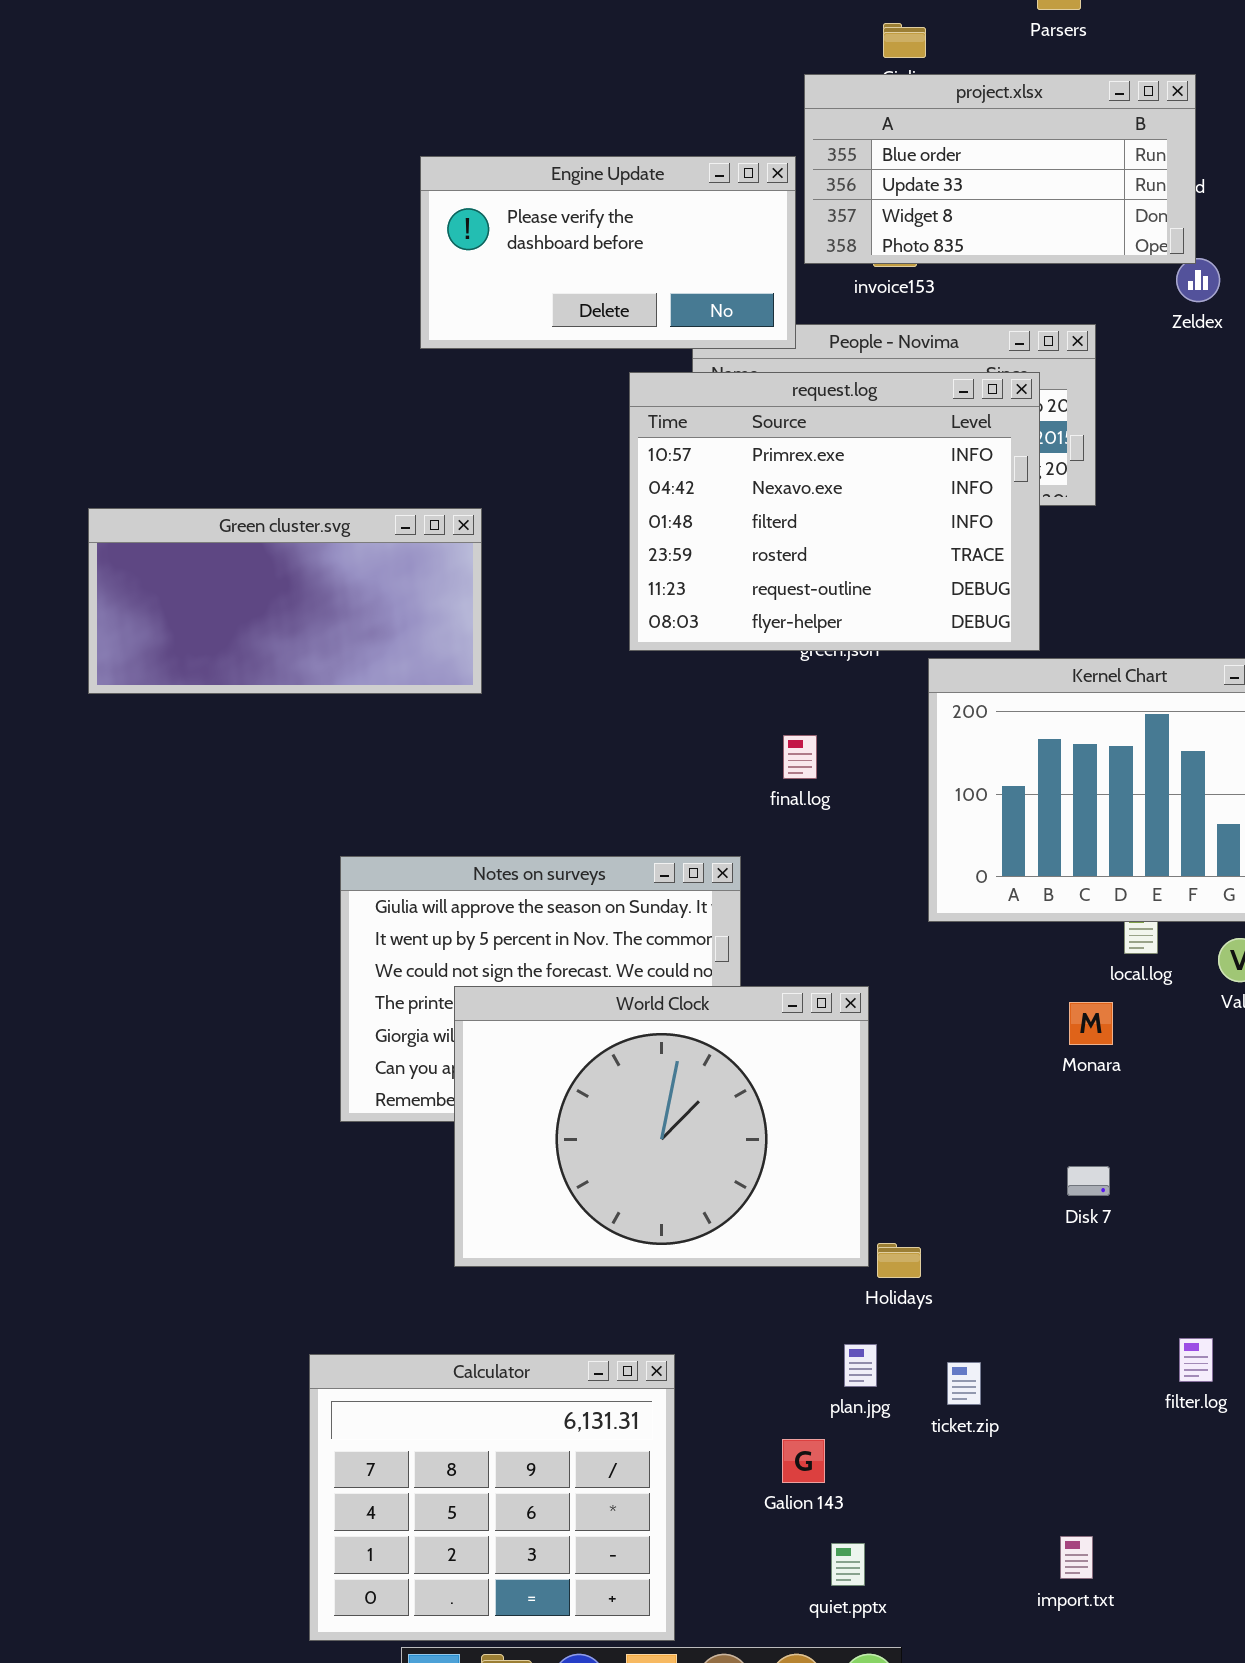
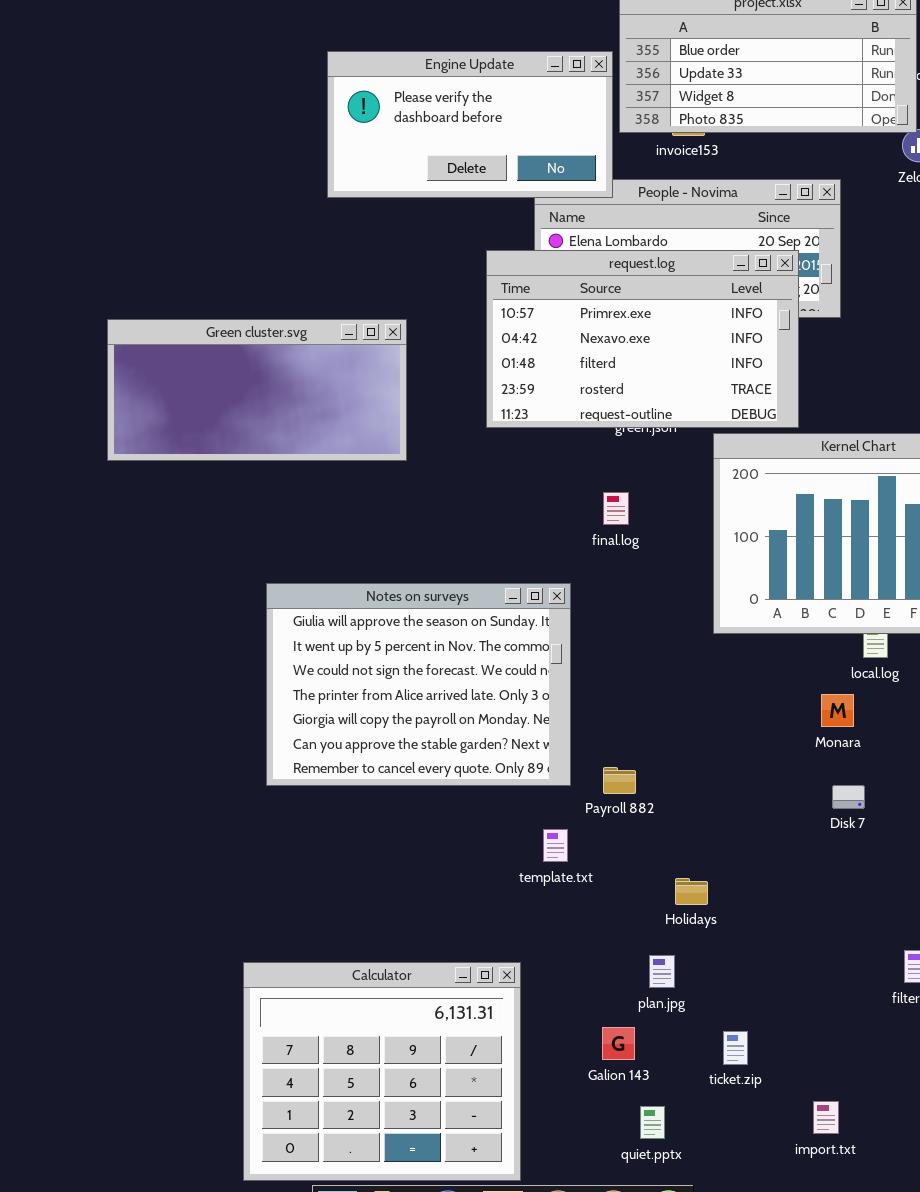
request.log: [629,372,1040,651] -> [486,250,799,428], resized
Green cluster.svg: [88,508,482,694] -> [107,319,407,461], moved
World Clock: [454,986,869,1267] -> none, closed
Disk 7: [1067,1166,1110,1196] -> [832,785,865,809], moved
ticket.zip: [947,1362,981,1405] -> [723,1031,748,1065], moved

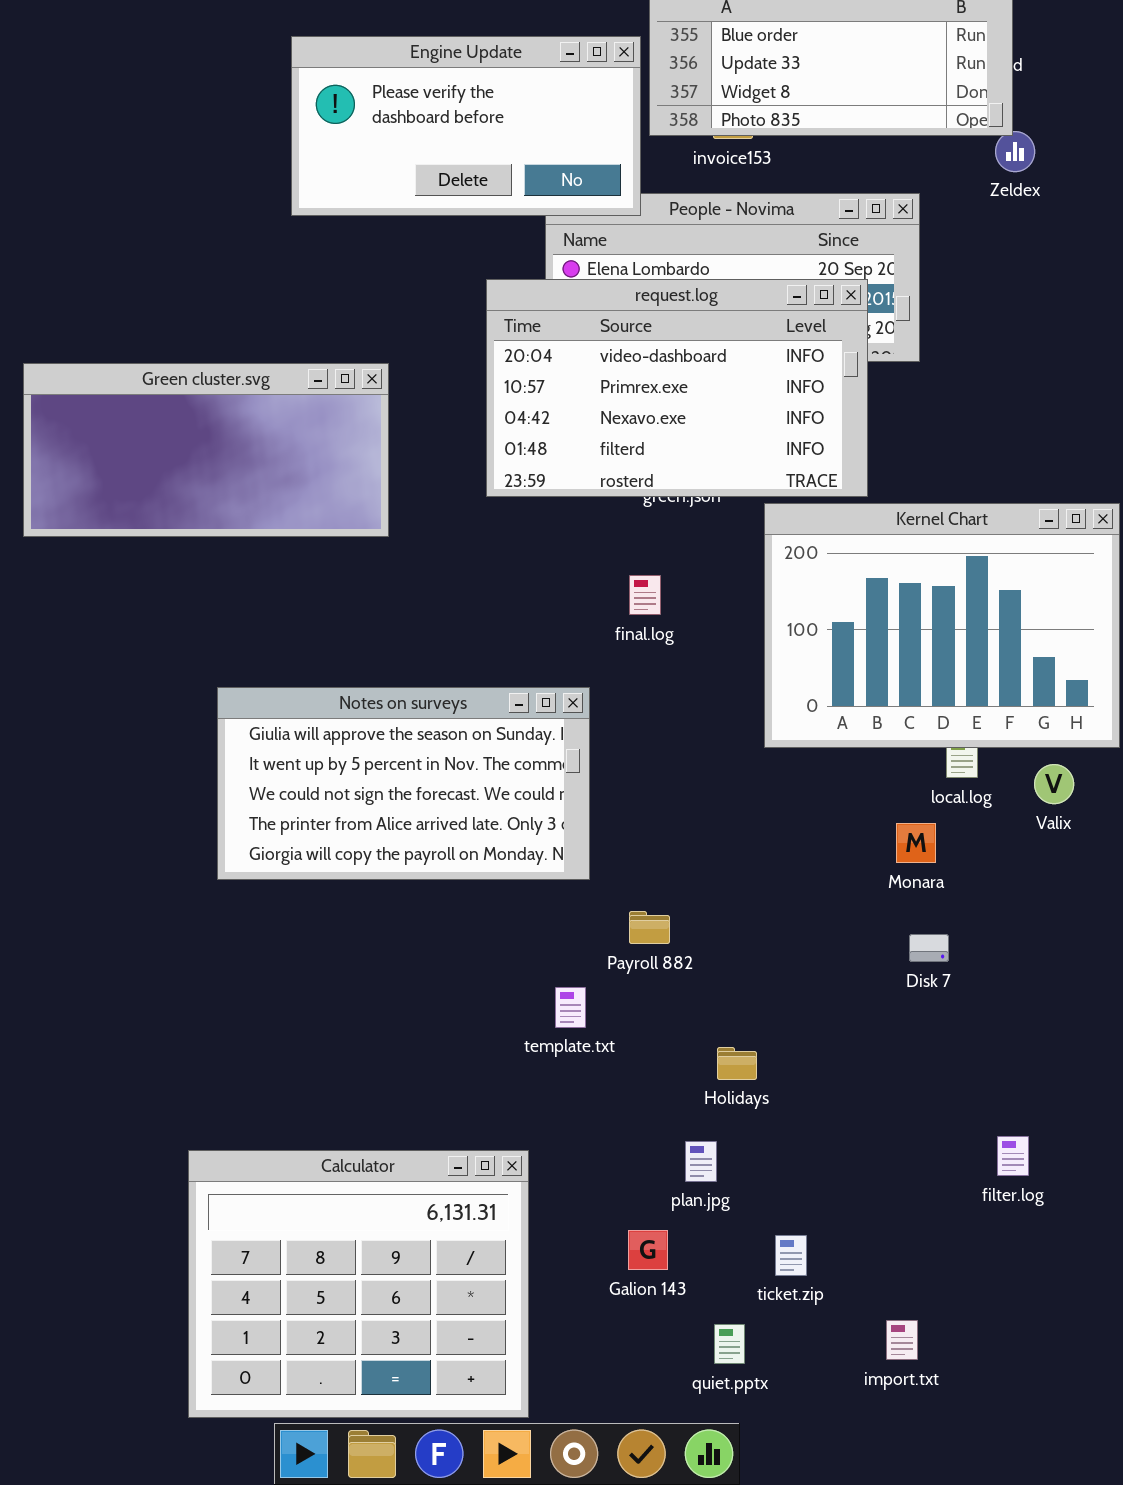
request.log: [486,250,799,428] -> [486,279,868,497], scrolled up 1 row
Notes on surveys: [266,583,571,786] -> [217,687,590,880], resized
quiet.pptx: [640,1106,665,1139] -> [714,1324,745,1364], moved

